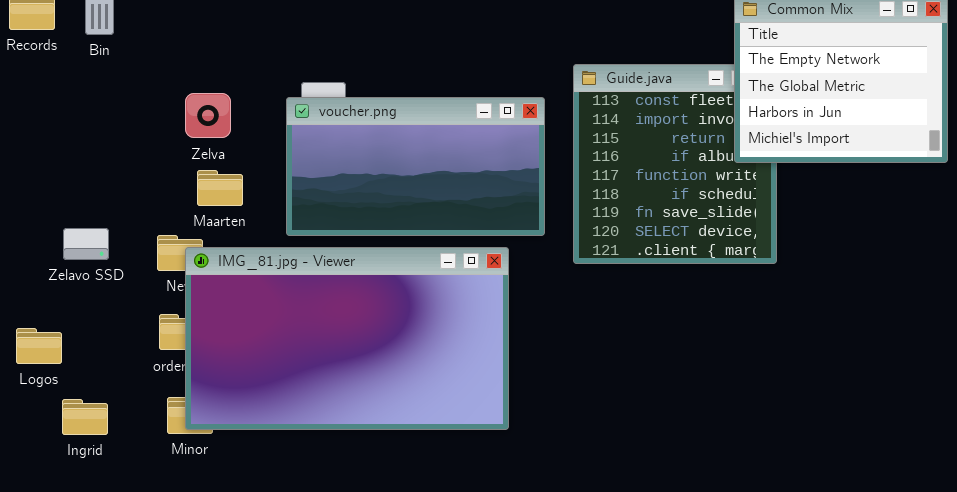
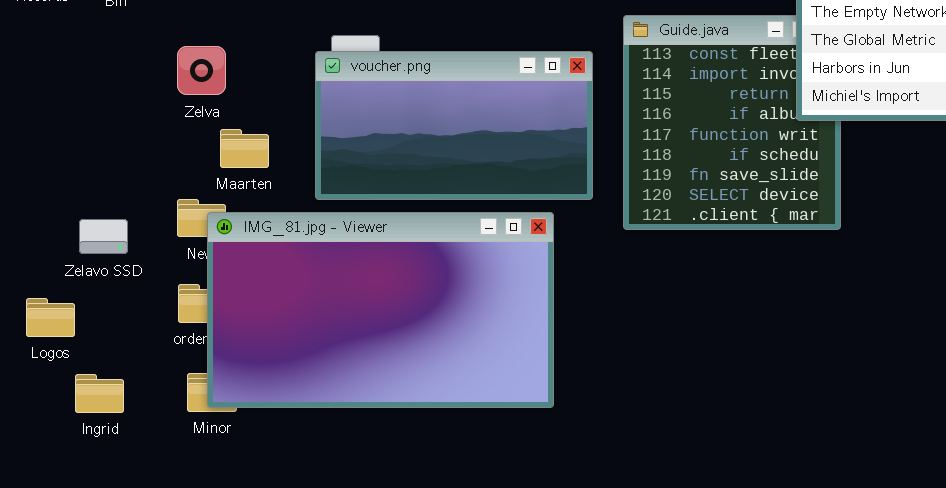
Zelva: [185,93,231,138] -> [177,46,226,95], moved
Zelavo SSD: [63,228,109,260] -> [79,219,128,254], moved

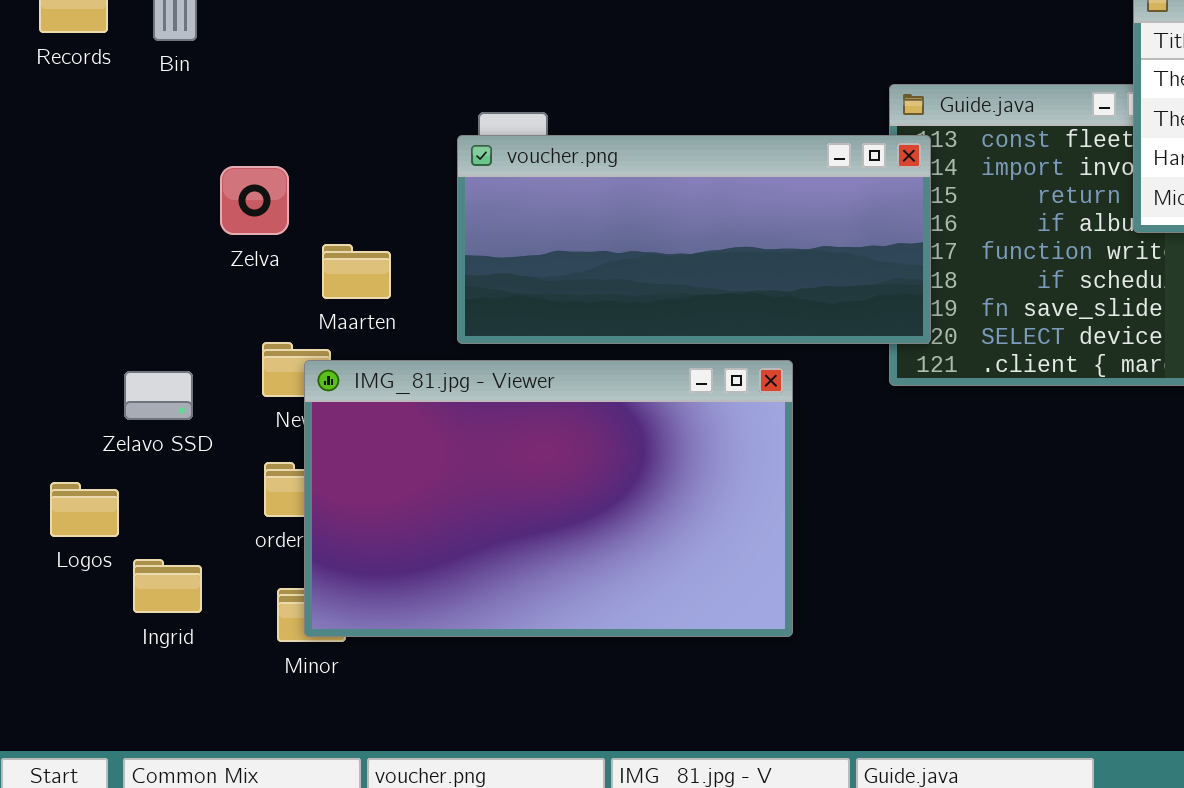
Zelva: [177,46,226,95] -> [220,166,289,235], moved
voucher.png: [315,51,593,200] -> [457,135,931,344], resized
Ingrid: [75,374,124,413] -> [133,559,202,613], moved

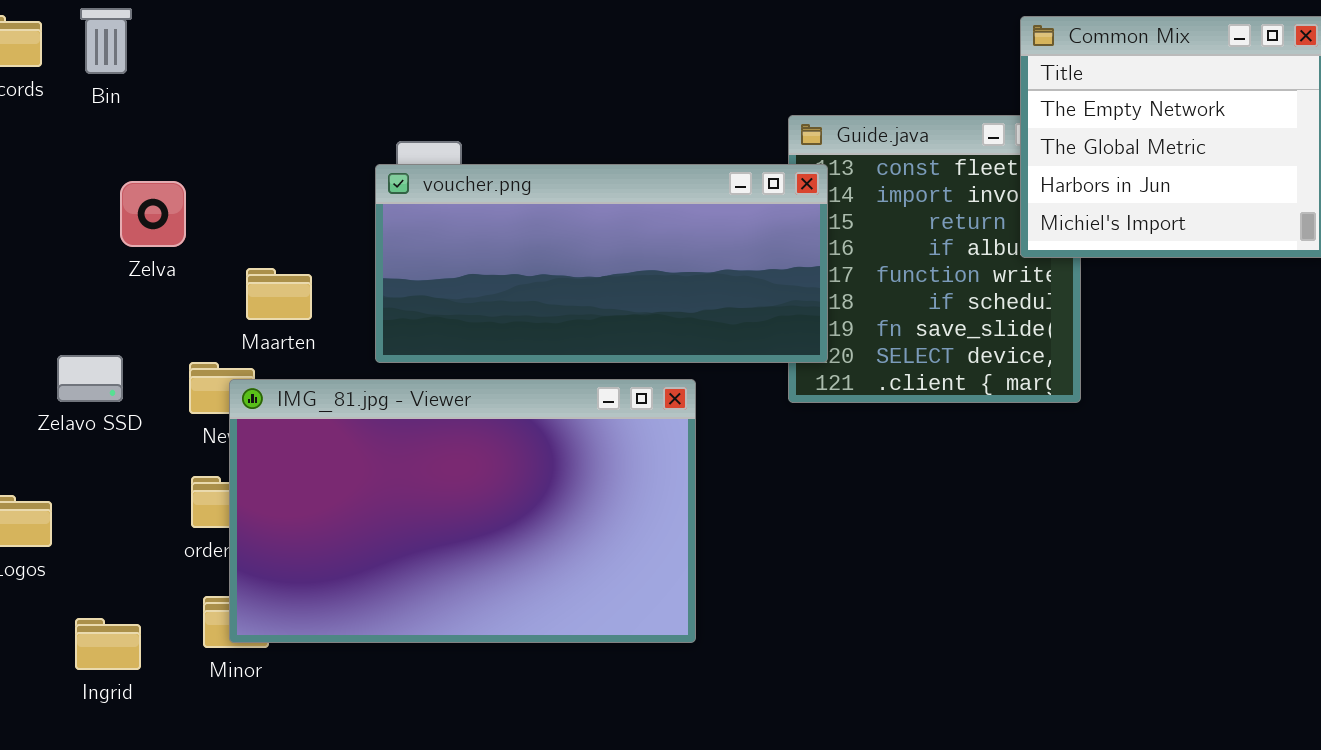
Zelva: [220,166,289,235] -> [120,181,186,247], moved
Zelavo SSD: [124,371,193,420] -> [57,355,123,402], moved
Ingrid: [133,559,202,613] -> [75,618,141,670], moved

